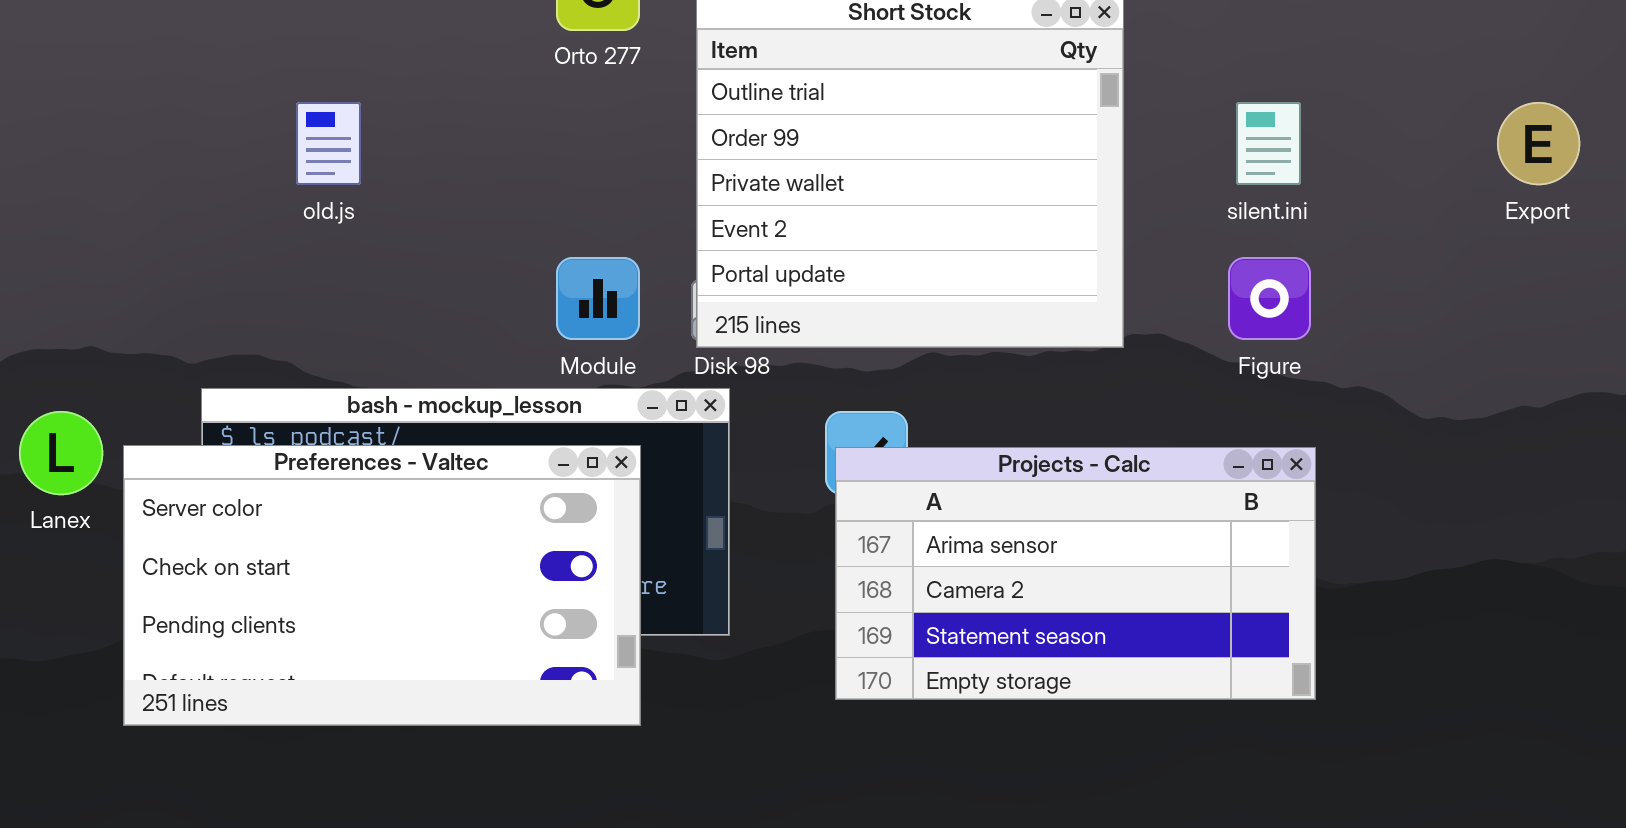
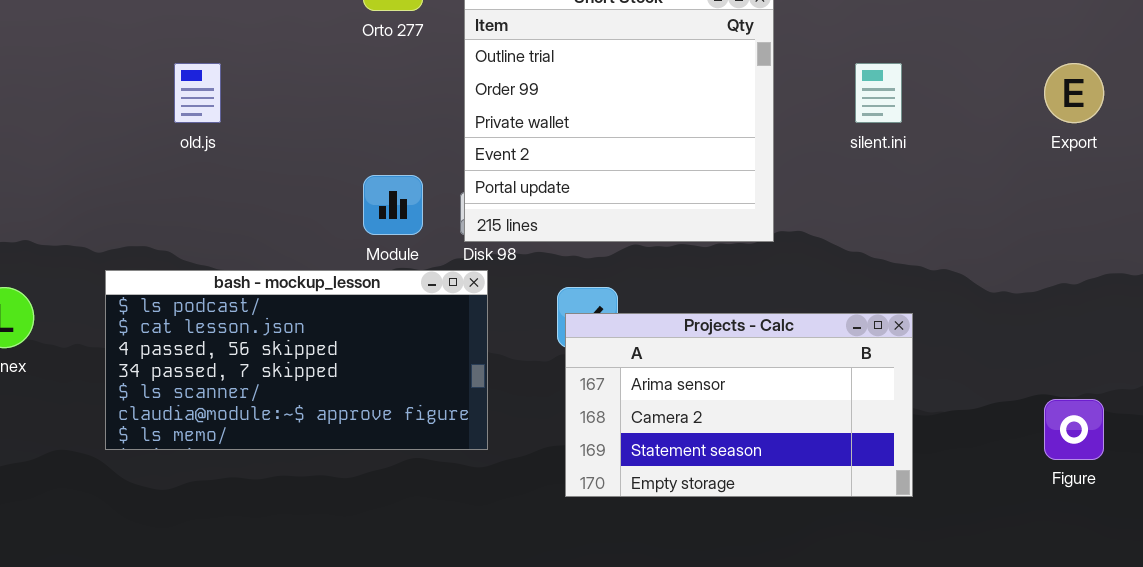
Figure: [1228,257,1311,340] -> [1044,399,1104,460], moved
Preferences - Valtec: [123,445,641,726] -> none, closed

